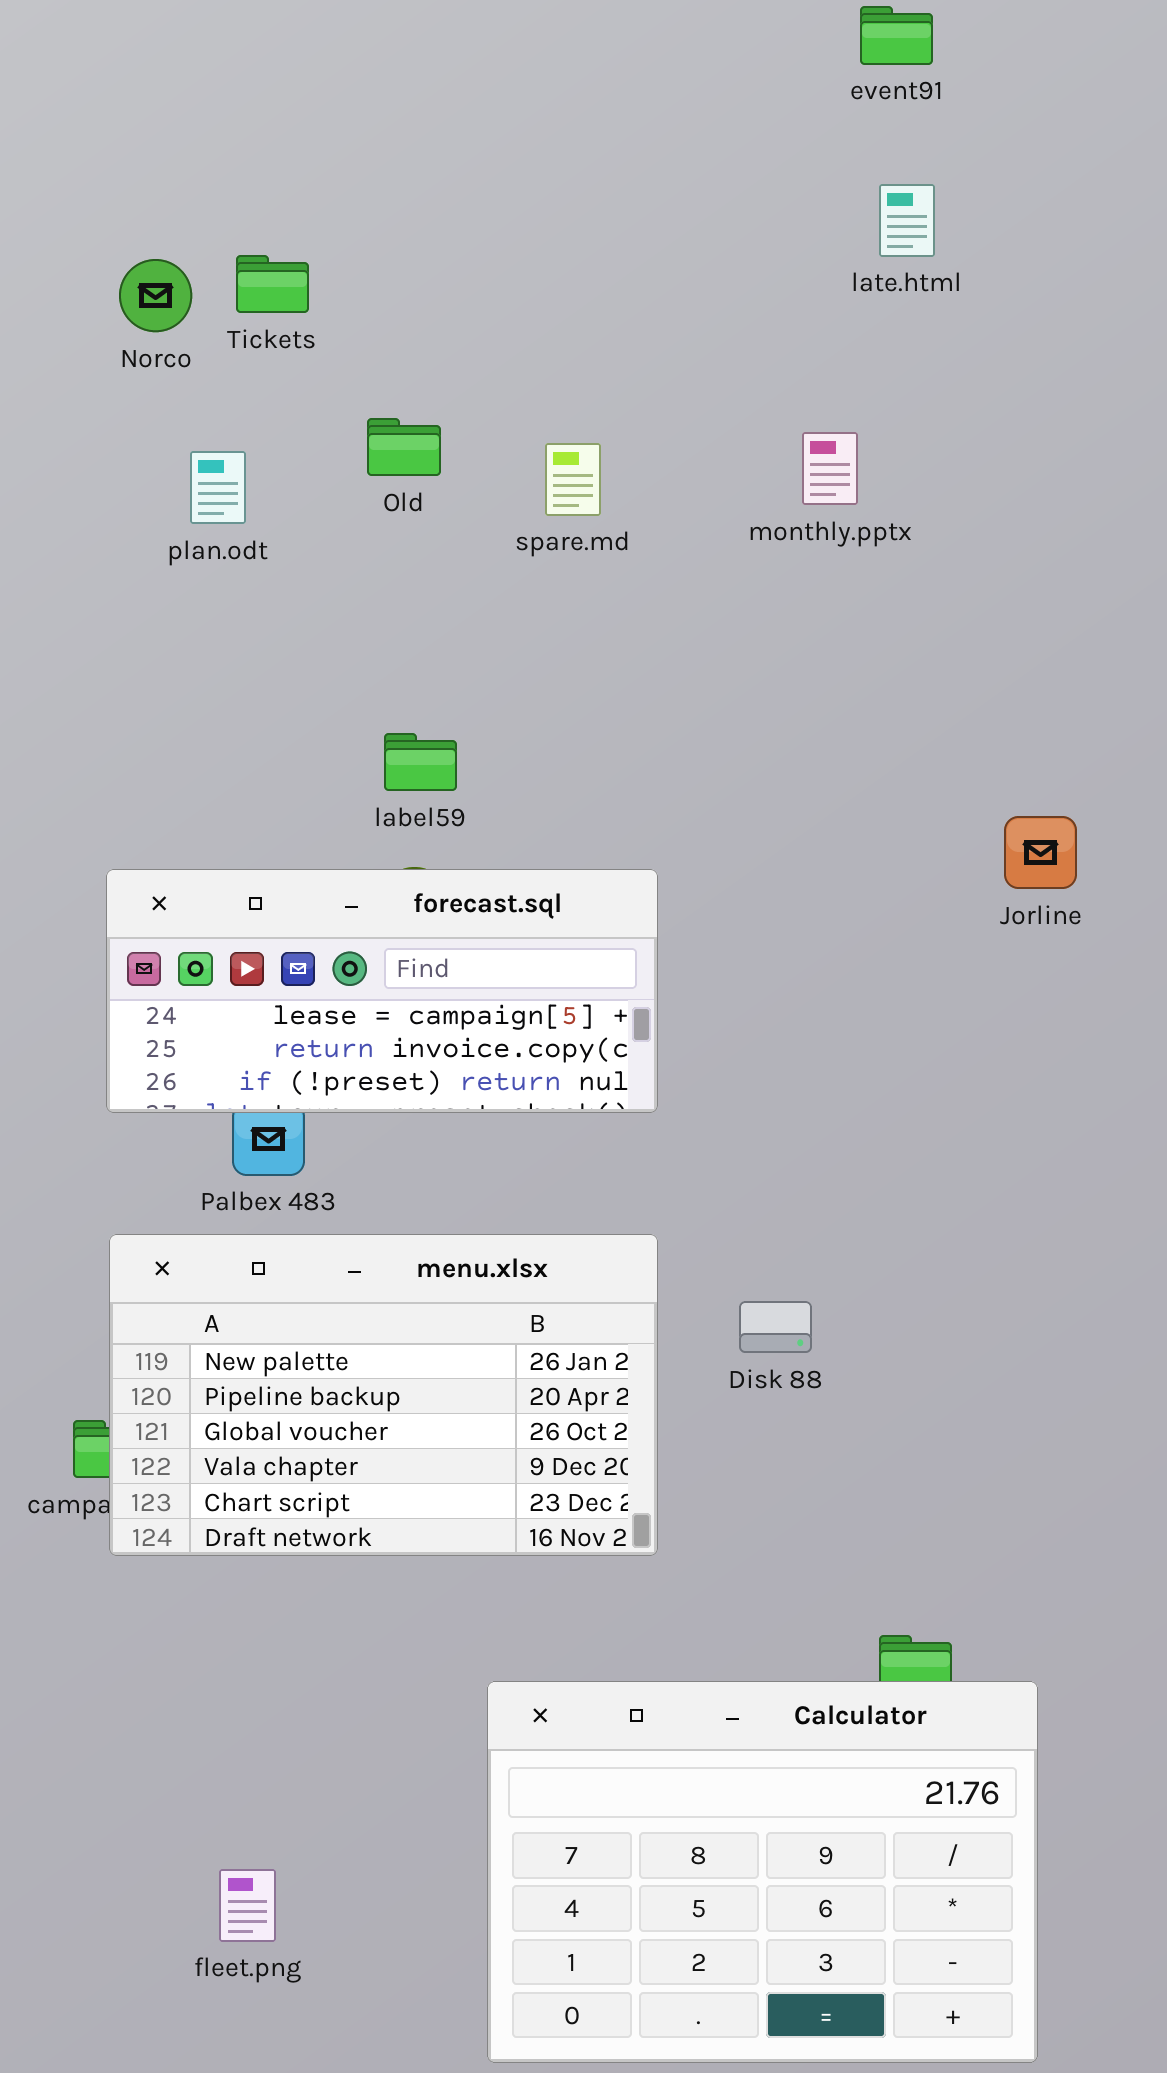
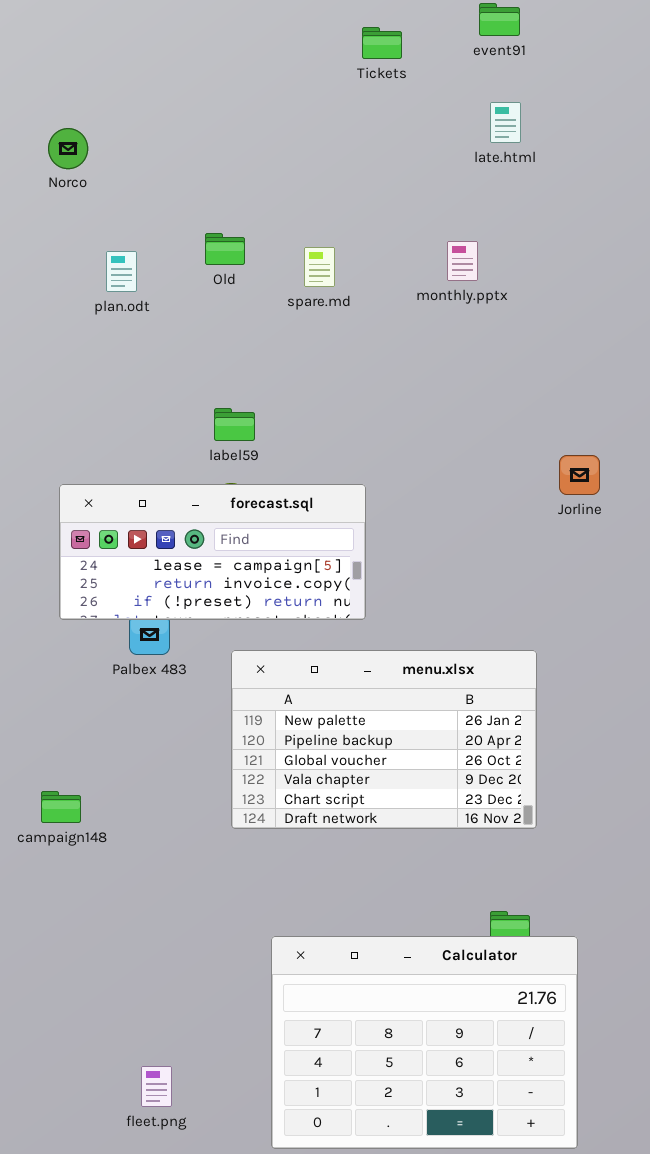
Tickets: [236,255,309,313] -> [362,27,402,59], moved
Norco: [119,259,192,332] -> [48,128,88,169], moved
menu.xlsx: [109,1234,658,1556] -> [231,650,537,829], moved
fleet.png: [219,1869,276,1942] -> [141,1066,172,1107], moved

